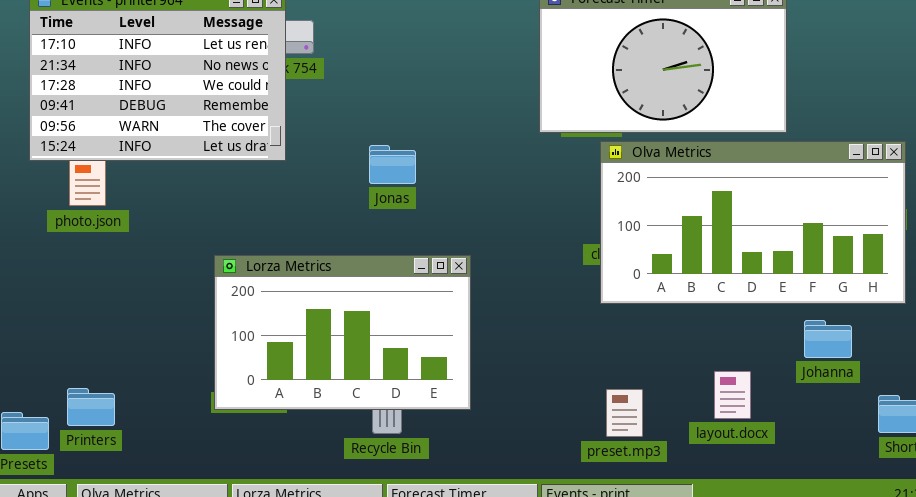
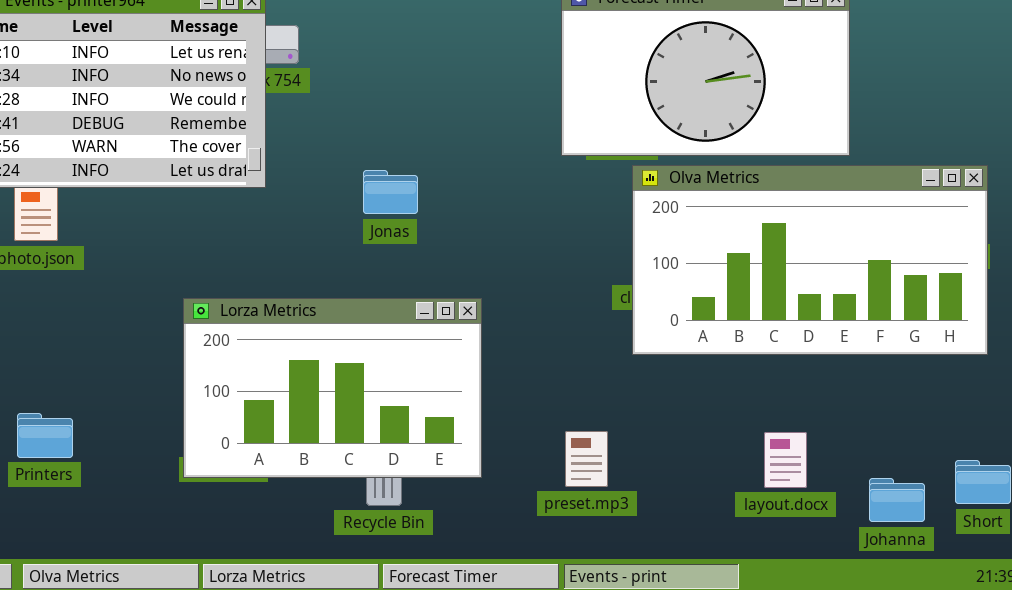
Johanna: [804,320,852,358] -> [869,478,925,522], moved
Printers: [67,388,115,426] -> [17,413,73,458], moved
preset.mp3: [606,389,643,437] -> [565,431,608,487], moved

